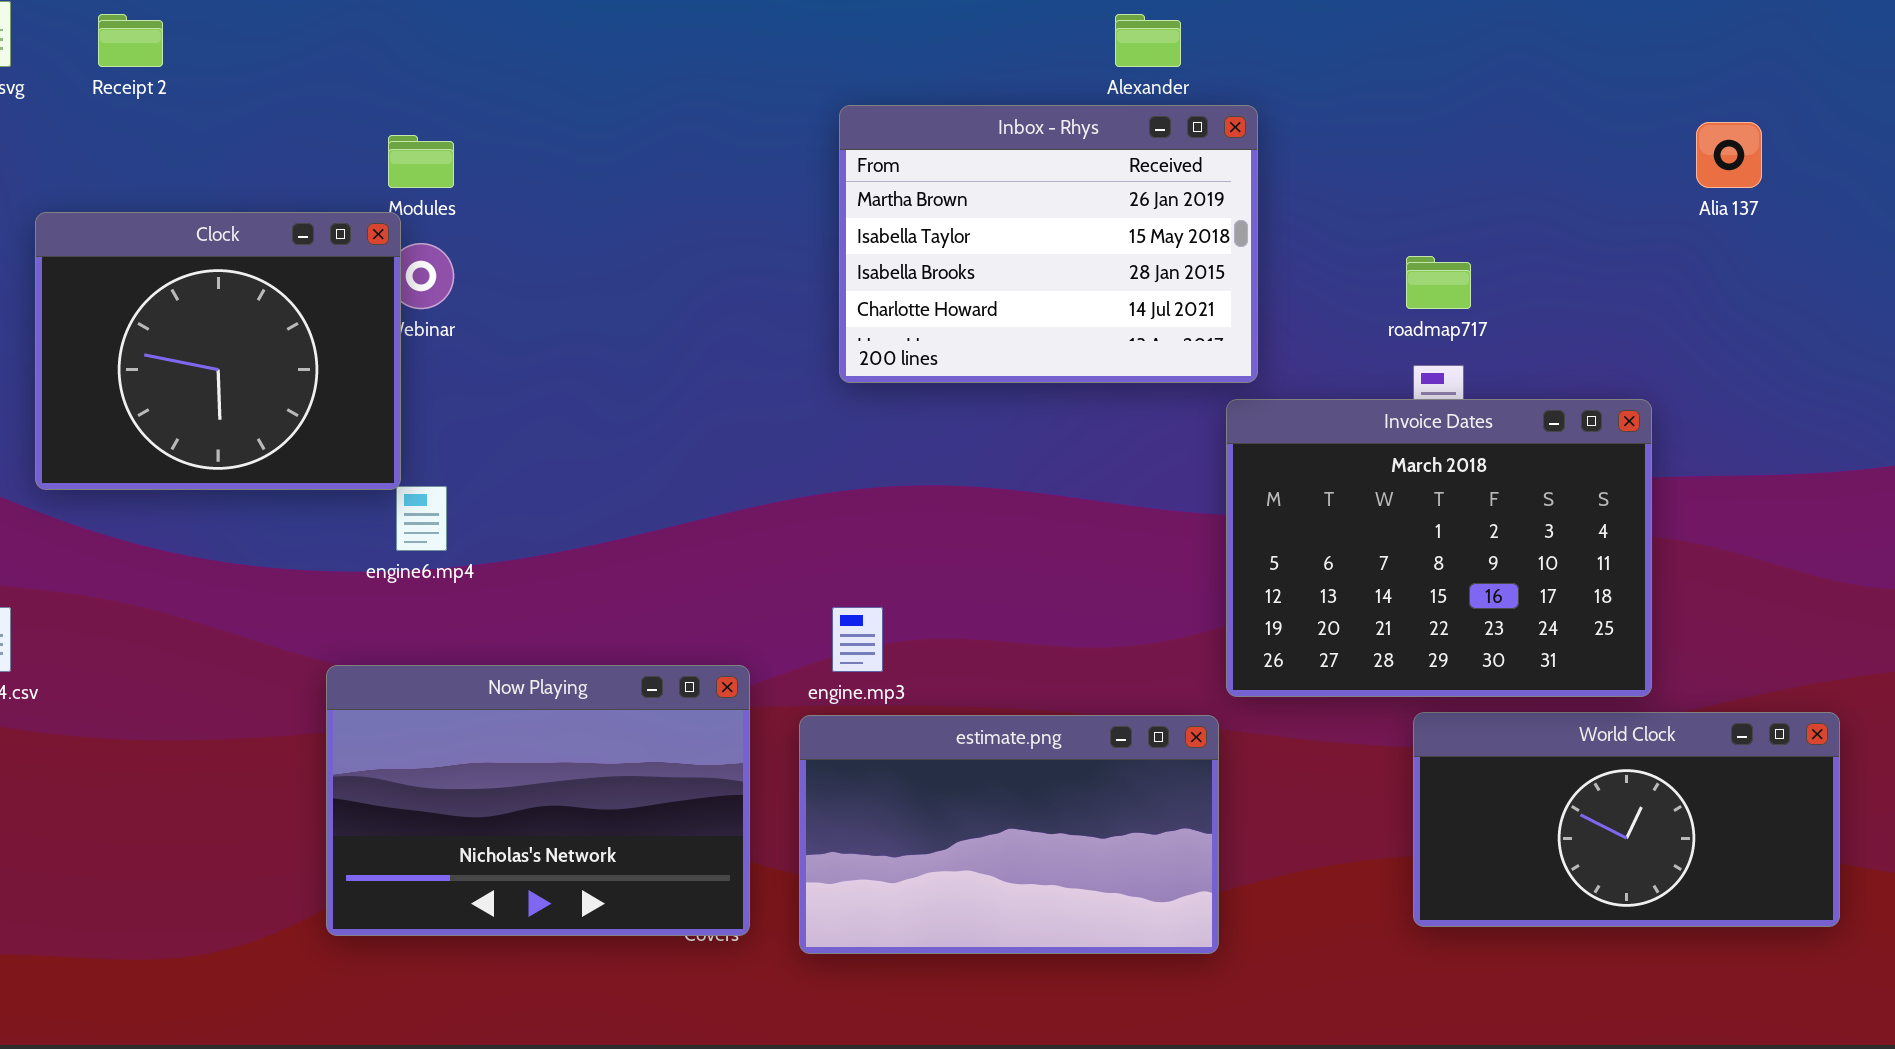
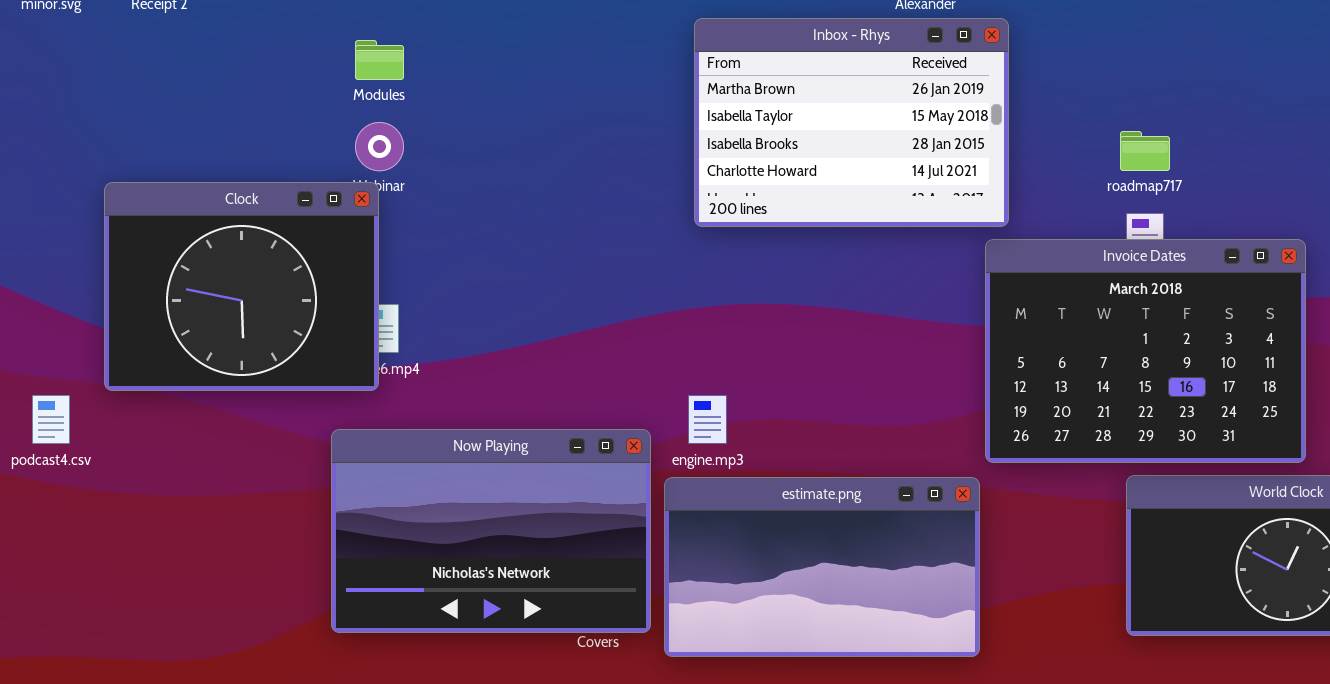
Clock: [35,212,401,490] -> [104,182,379,391], moved
Now Playing: [326,665,750,936] -> [331,429,651,633], moved

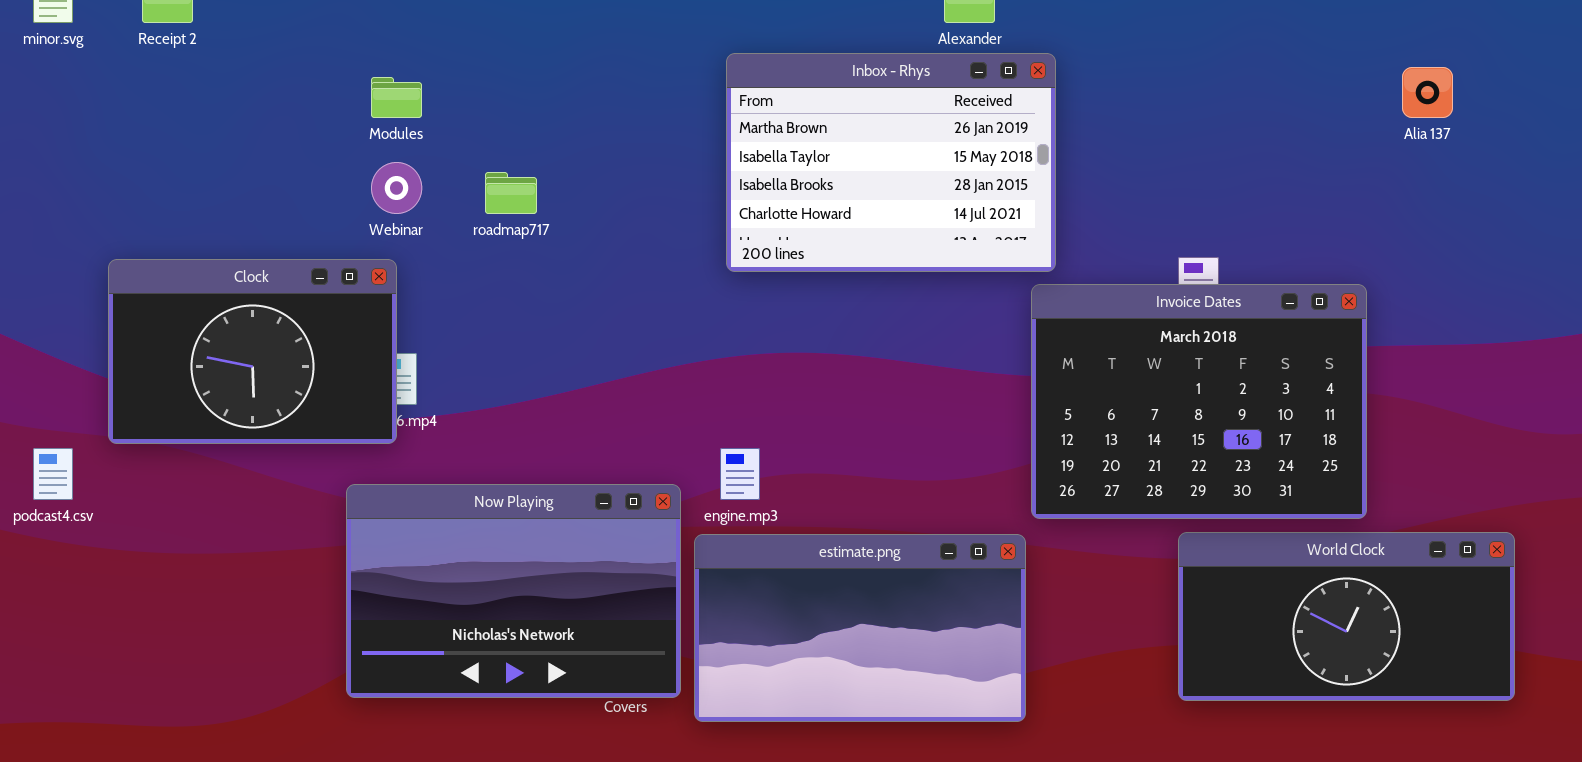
roadmap717: [1120,131,1170,171] -> [485,172,537,214], moved
Clock: [104,182,379,391] -> [108,259,397,444], resized

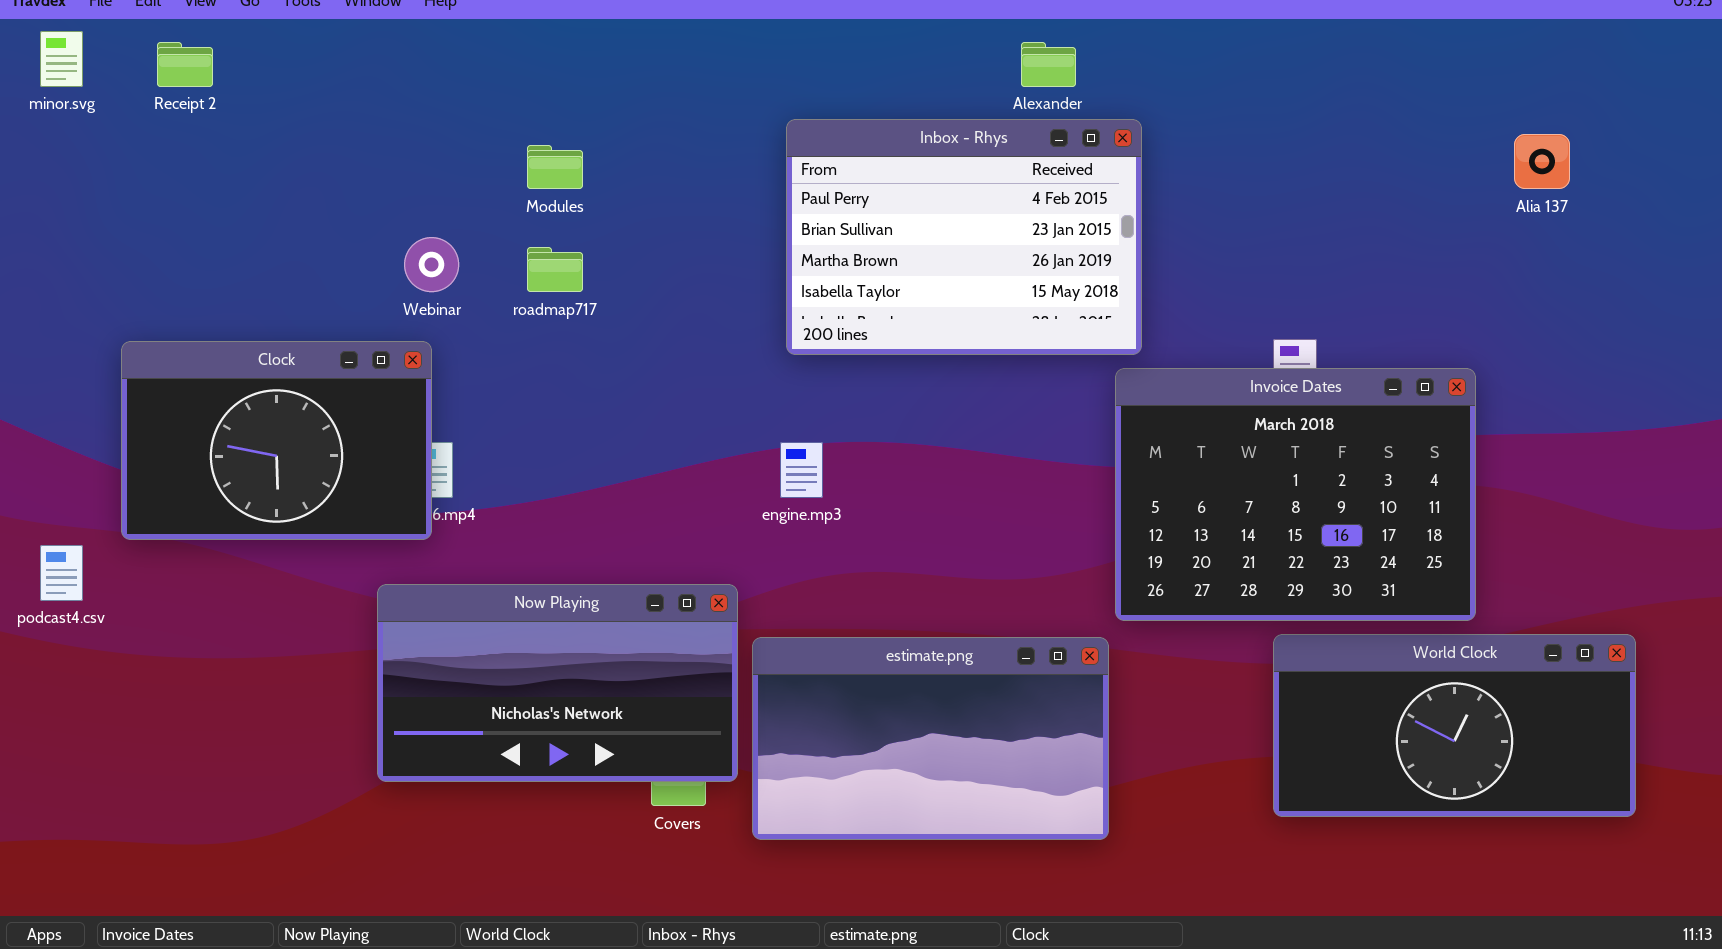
Inbox - Rhys: [726,53,1056,272] -> [786,119,1142,355], scrolled up 2 rows
Modules: [371,77,422,118] -> [527,145,583,189], moved
engine.mp3: [720,448,760,500] -> [780,442,823,498], moved
Now Playing: [346,484,681,698] -> [377,584,738,782], resized

